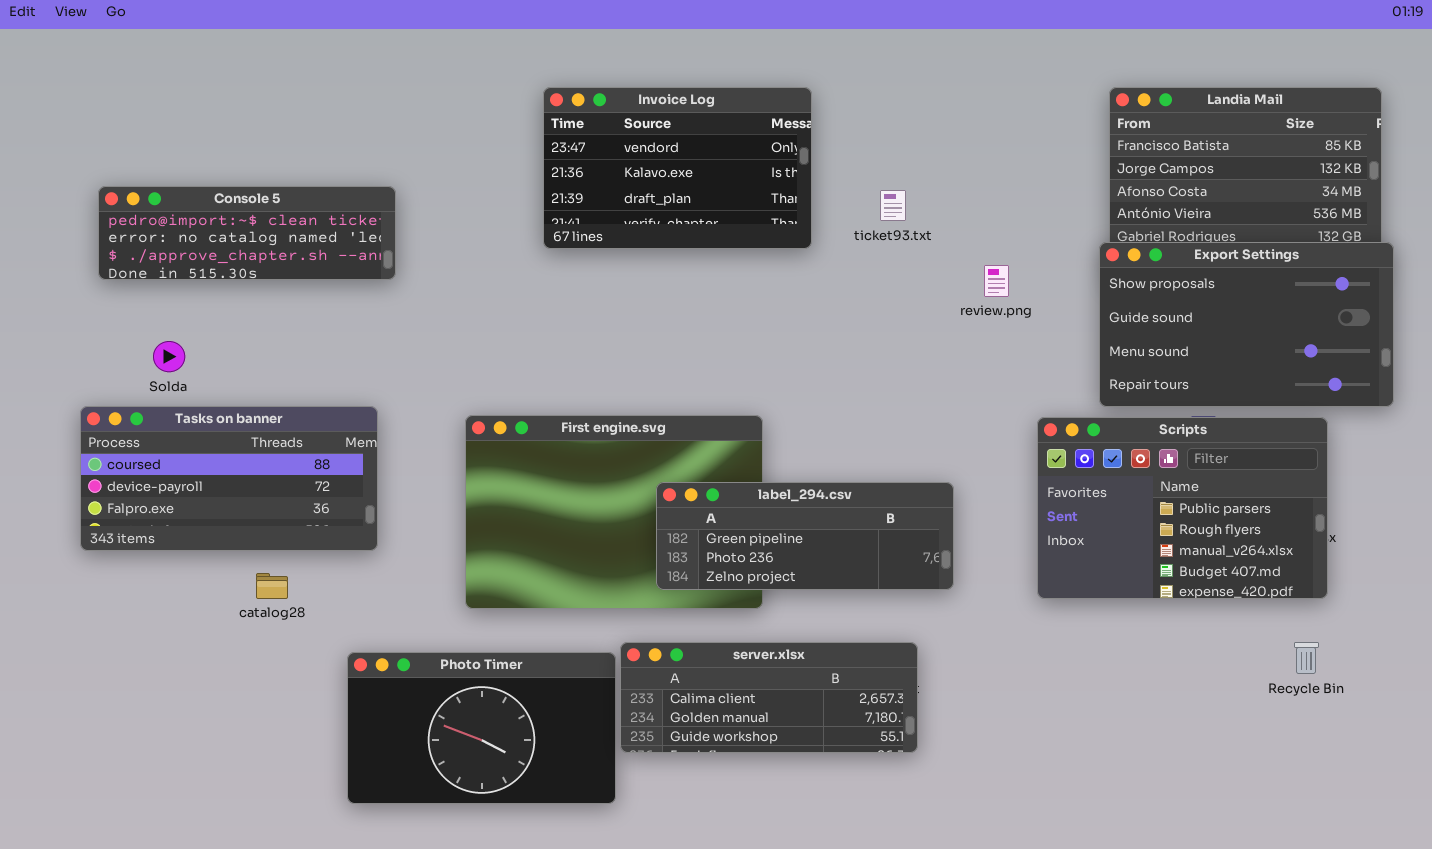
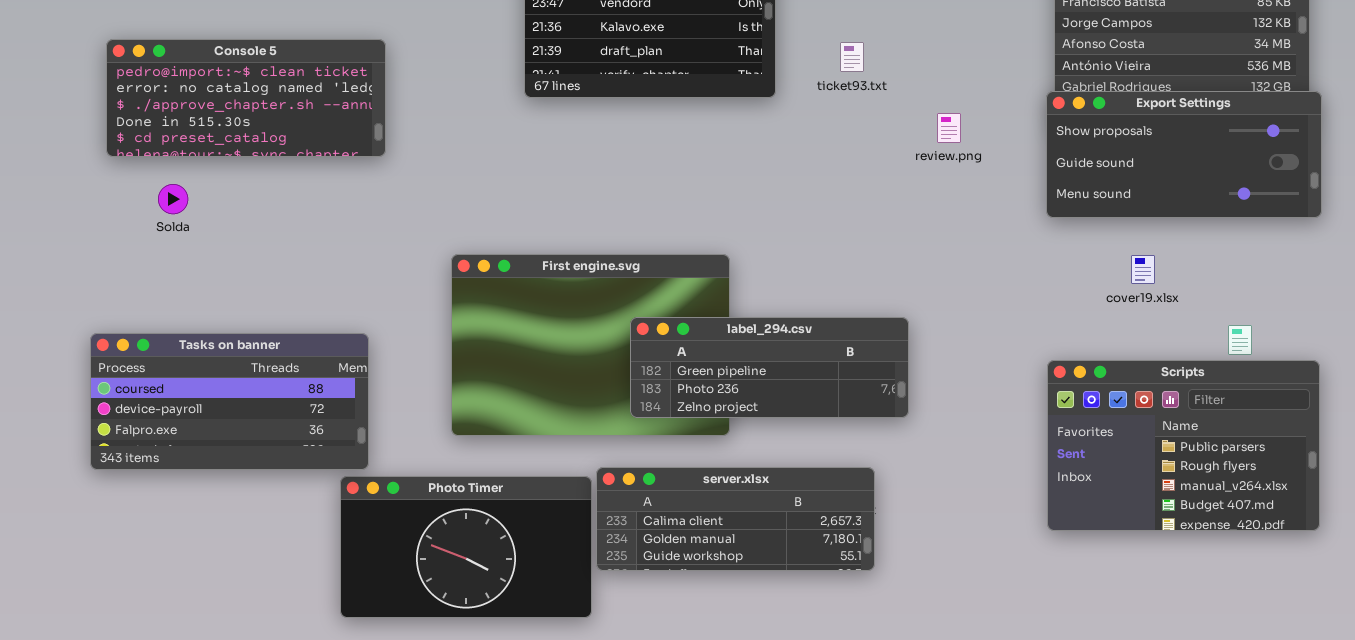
Console 5: [98,186,396,280] -> [106,39,386,157], resized
Export Settings: [1099,242,1394,407] -> [1046,91,1322,218], resized
Tasks on banner: [80,406,378,551] -> [90,333,369,470], moved
Scripts: [1037,417,1328,599] -> [1047,360,1320,531], moved

